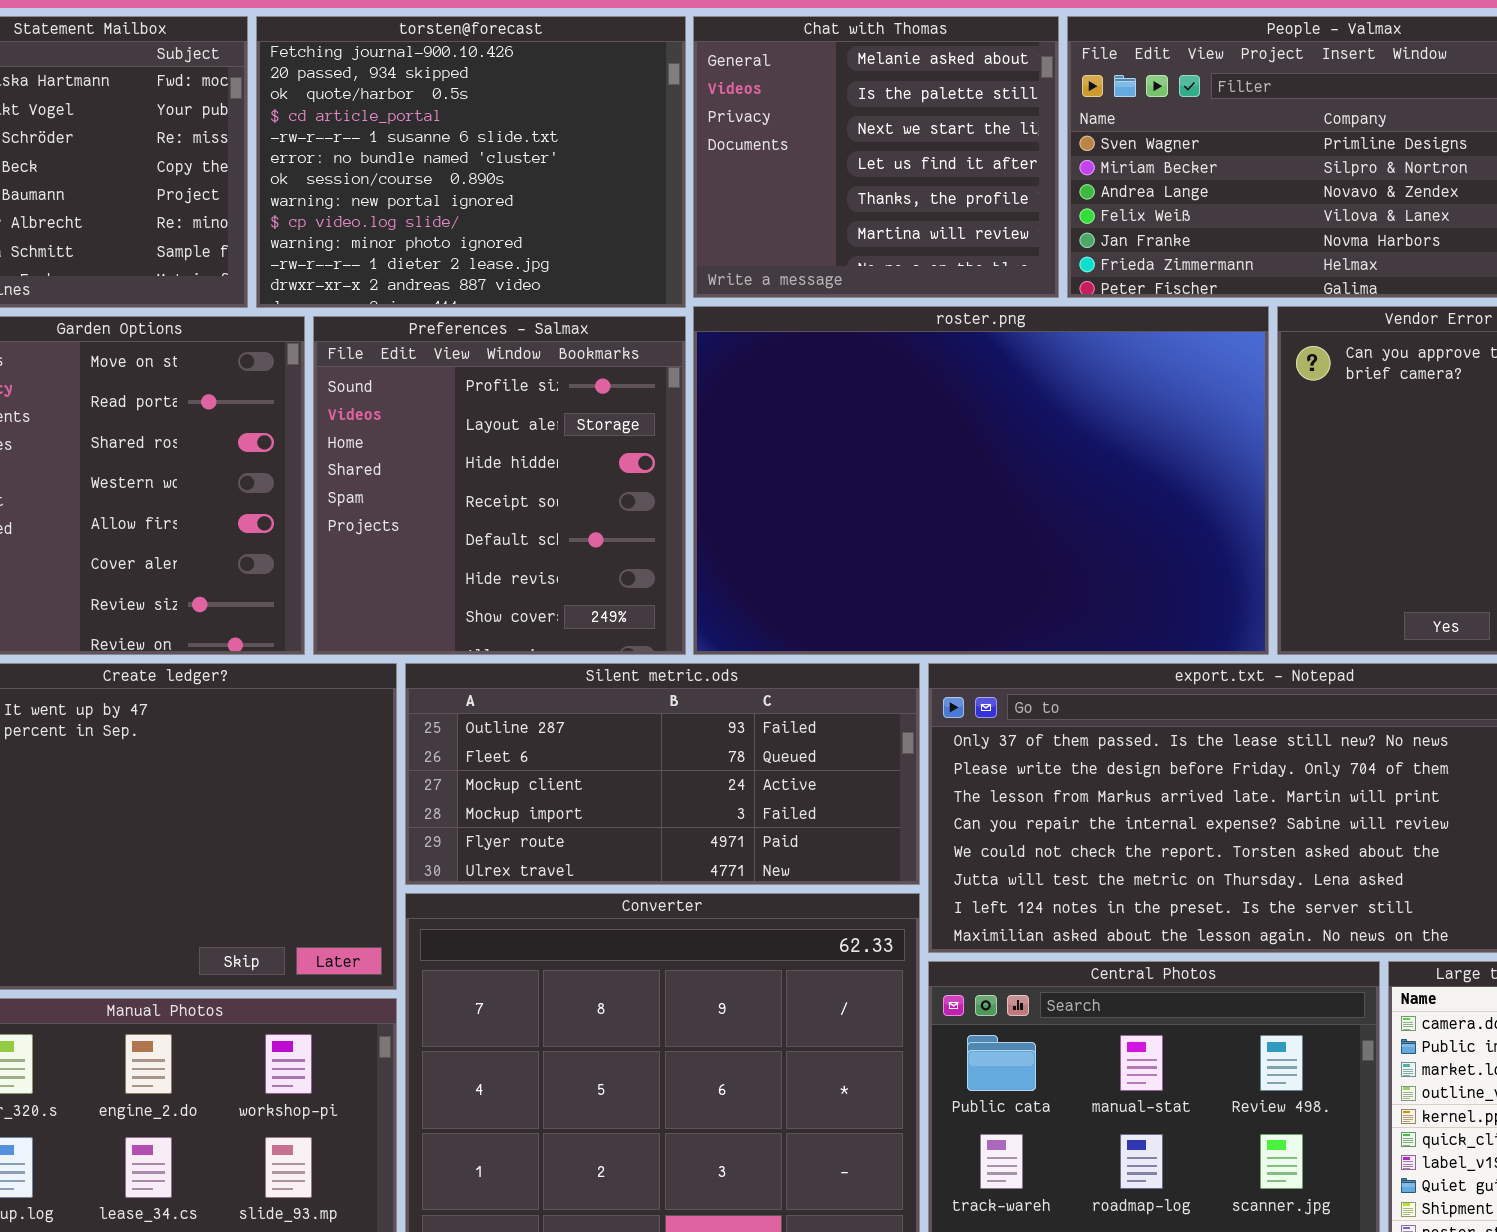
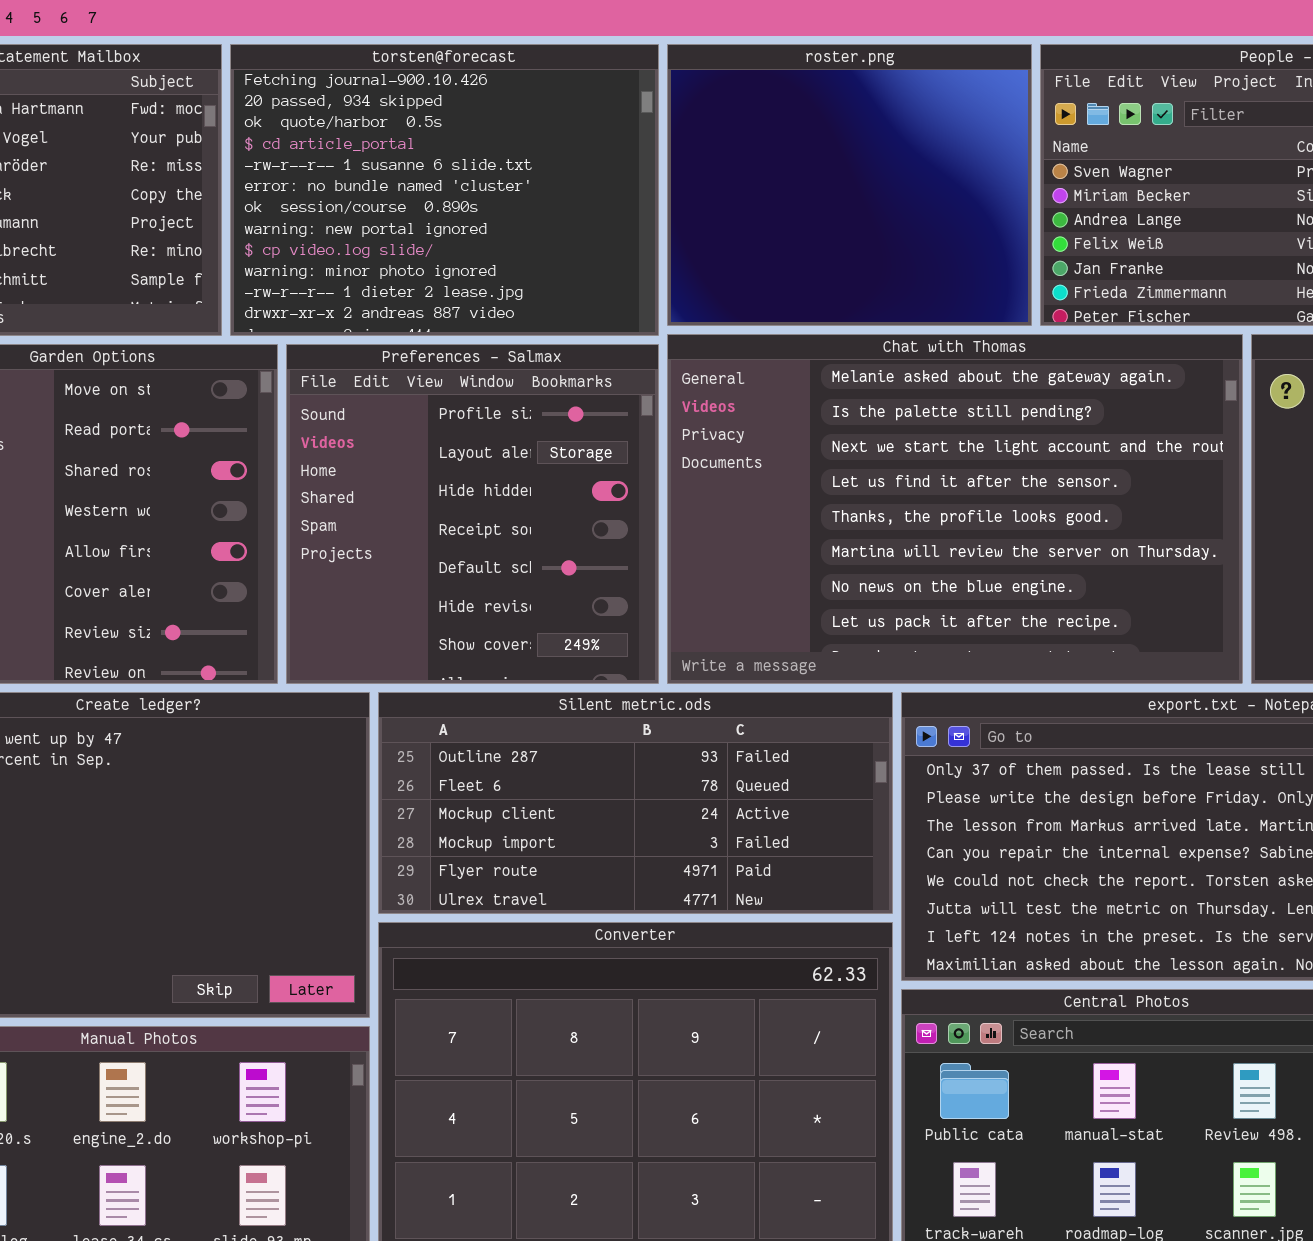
Chat with Thomas: [693,16,1059,298] -> [667,334,1243,684], moved, resized
roster.png: [693,306,1269,655] -> [667,44,1032,326], moved, resized

